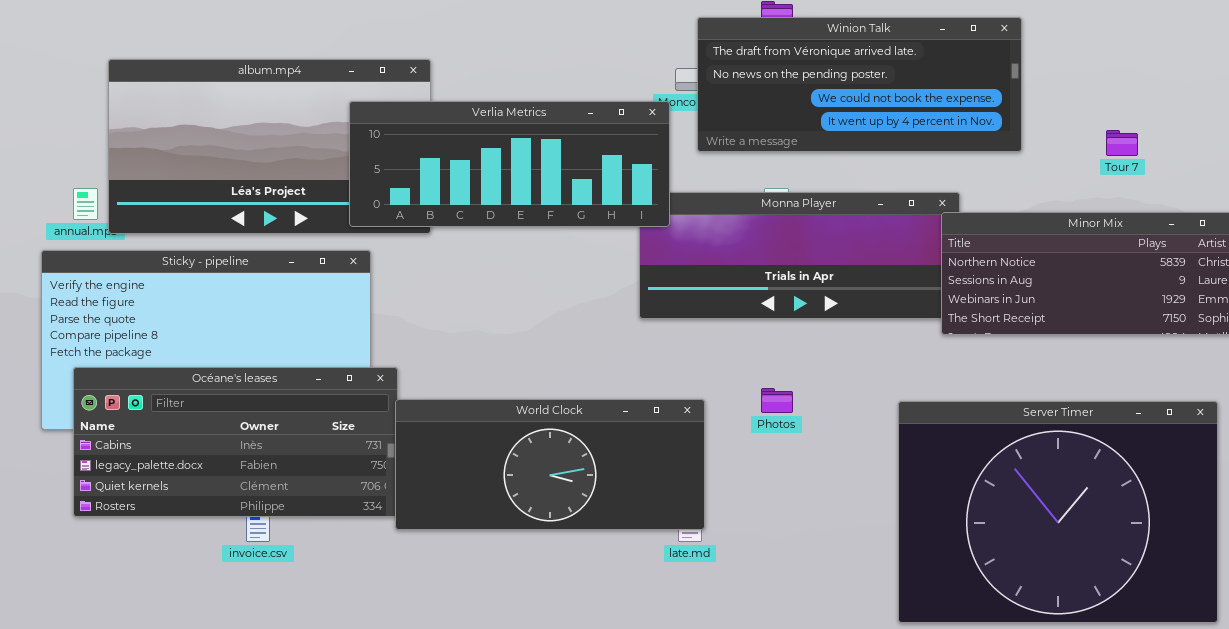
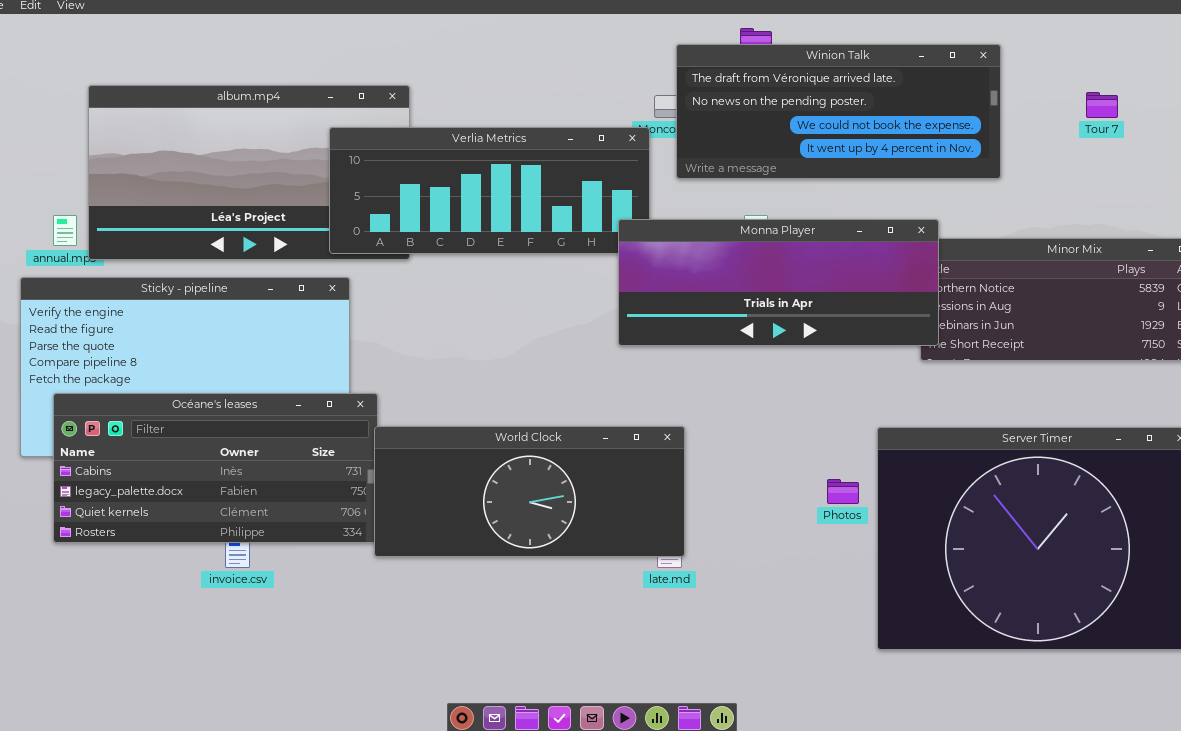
Tour 7: [1106,130,1138,156] -> [1086,92,1118,118], moved
Monna Player: [639,192,960,319] -> [618,219,939,346], raised
Photos: [761,388,793,413] -> [827,479,859,504], moved

